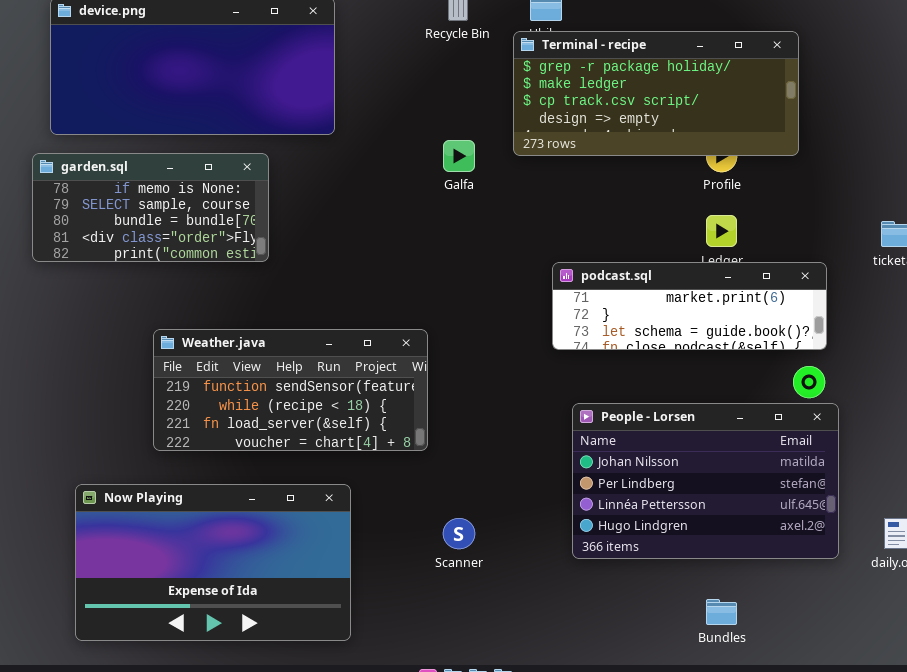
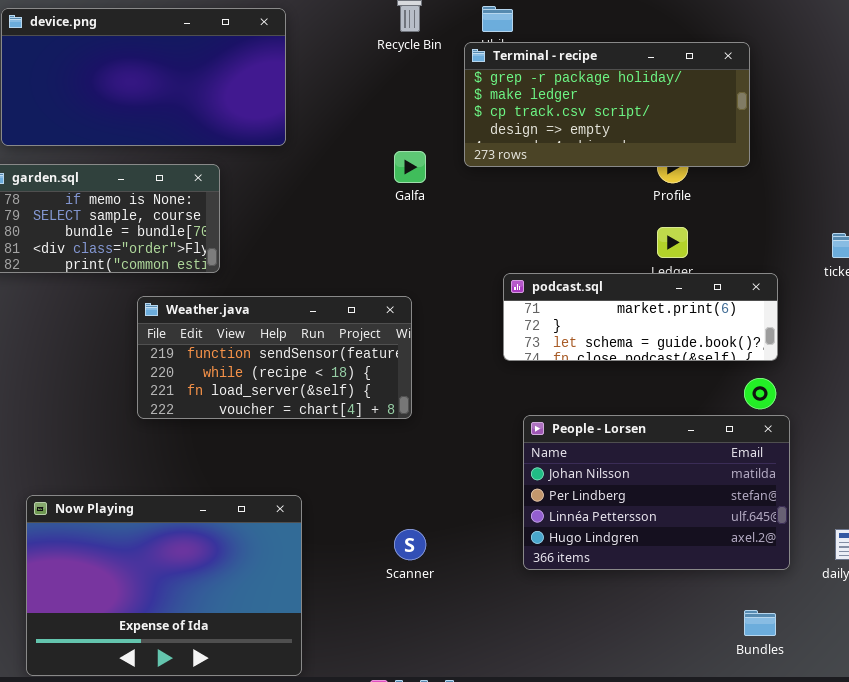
Weather.java: [153,329,428,451] -> [137,296,412,419], moved
Now Playing: [75,484,351,641] -> [26,495,302,676], resized
Bundles: [706,599,737,625] -> [744,610,776,636], moved

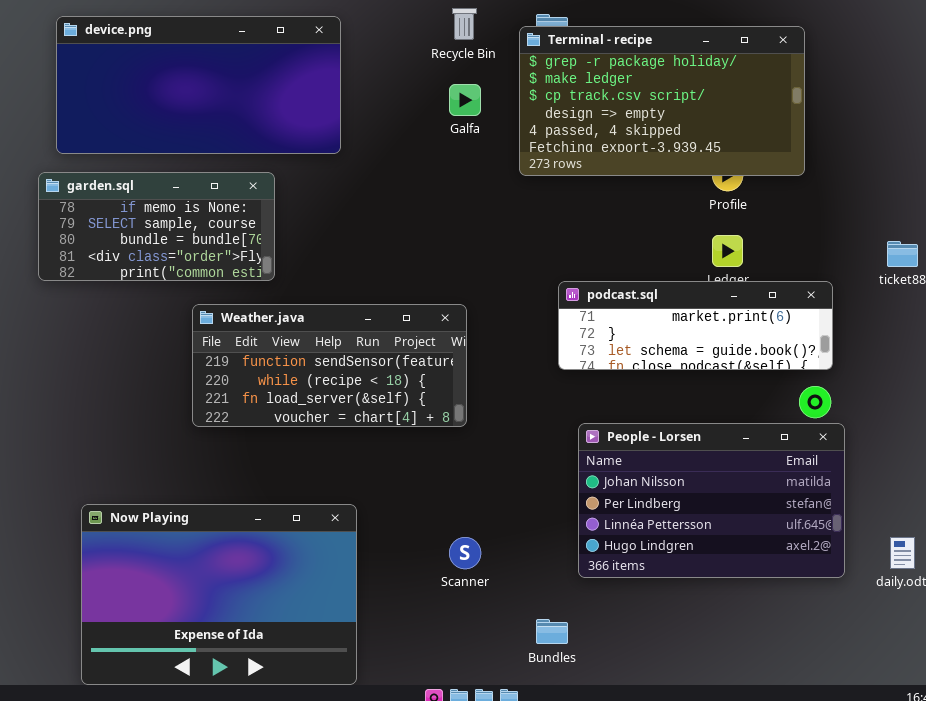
Terminal - recipe: [464,42,750,167] -> [519,26,805,176], resized
Galfa: [394,151,426,183] -> [449,84,481,116], moved
Bundles: [744,610,776,636] -> [536,619,568,644], moved

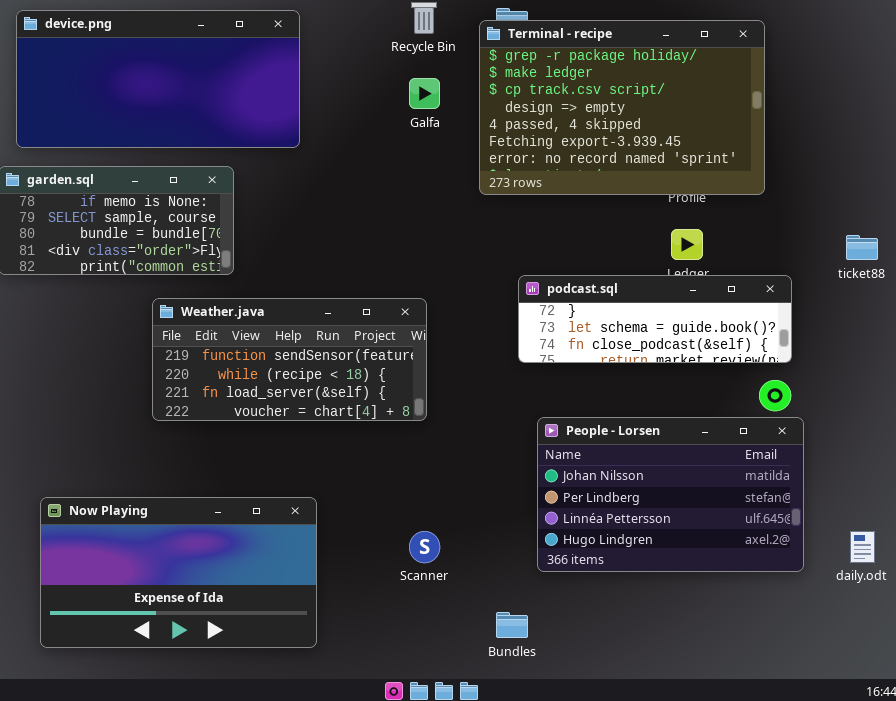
Terminal - recipe: [519,26,805,176] -> [479,20,765,195], resized
podcast.sql: [558,281,833,370] -> [518,275,792,363], scrolled down 1 row
Now Playing: [81,504,357,685] -> [40,497,317,648], resized

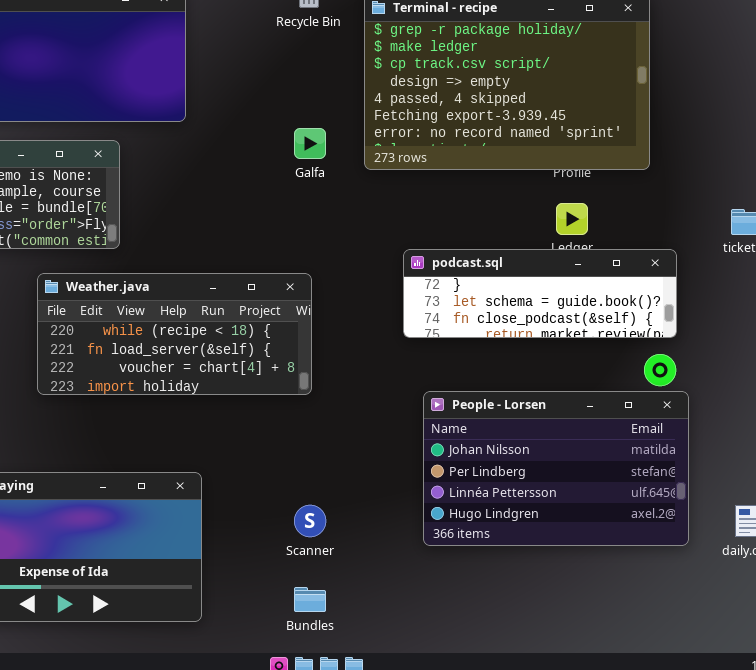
Galfa: [409,78,440,109] -> [294,128,326,159], moved
Weather.java: [152,298,427,421] -> [37,273,312,395], scrolled down 1 row
Bundles: [496,612,528,638] -> [294,587,326,612], moved

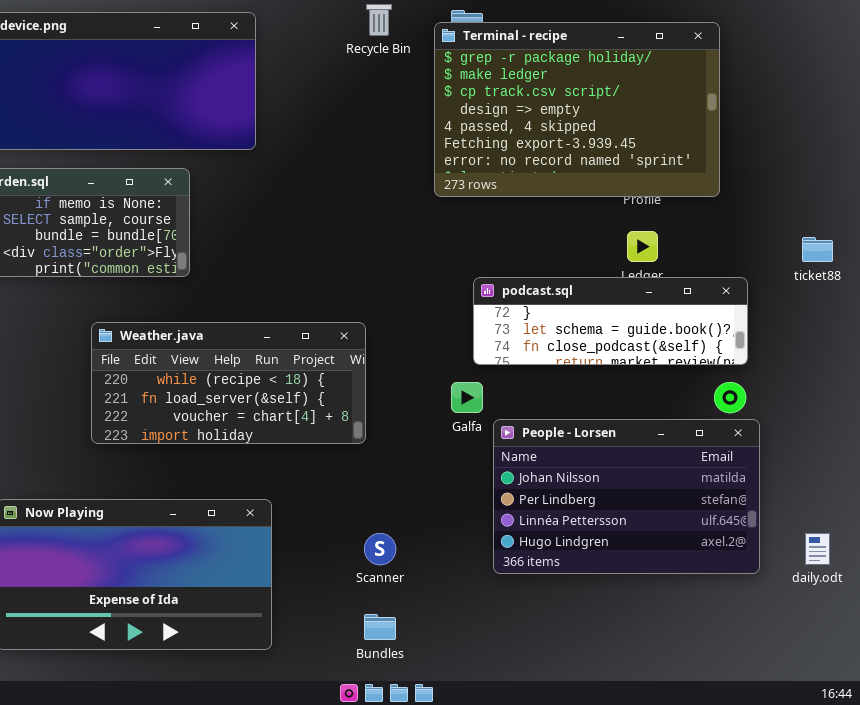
Galfa: [294,128,326,159] -> [451,382,483,413], moved
Weather.java: [37,273,312,395] -> [91,322,366,444], moved

